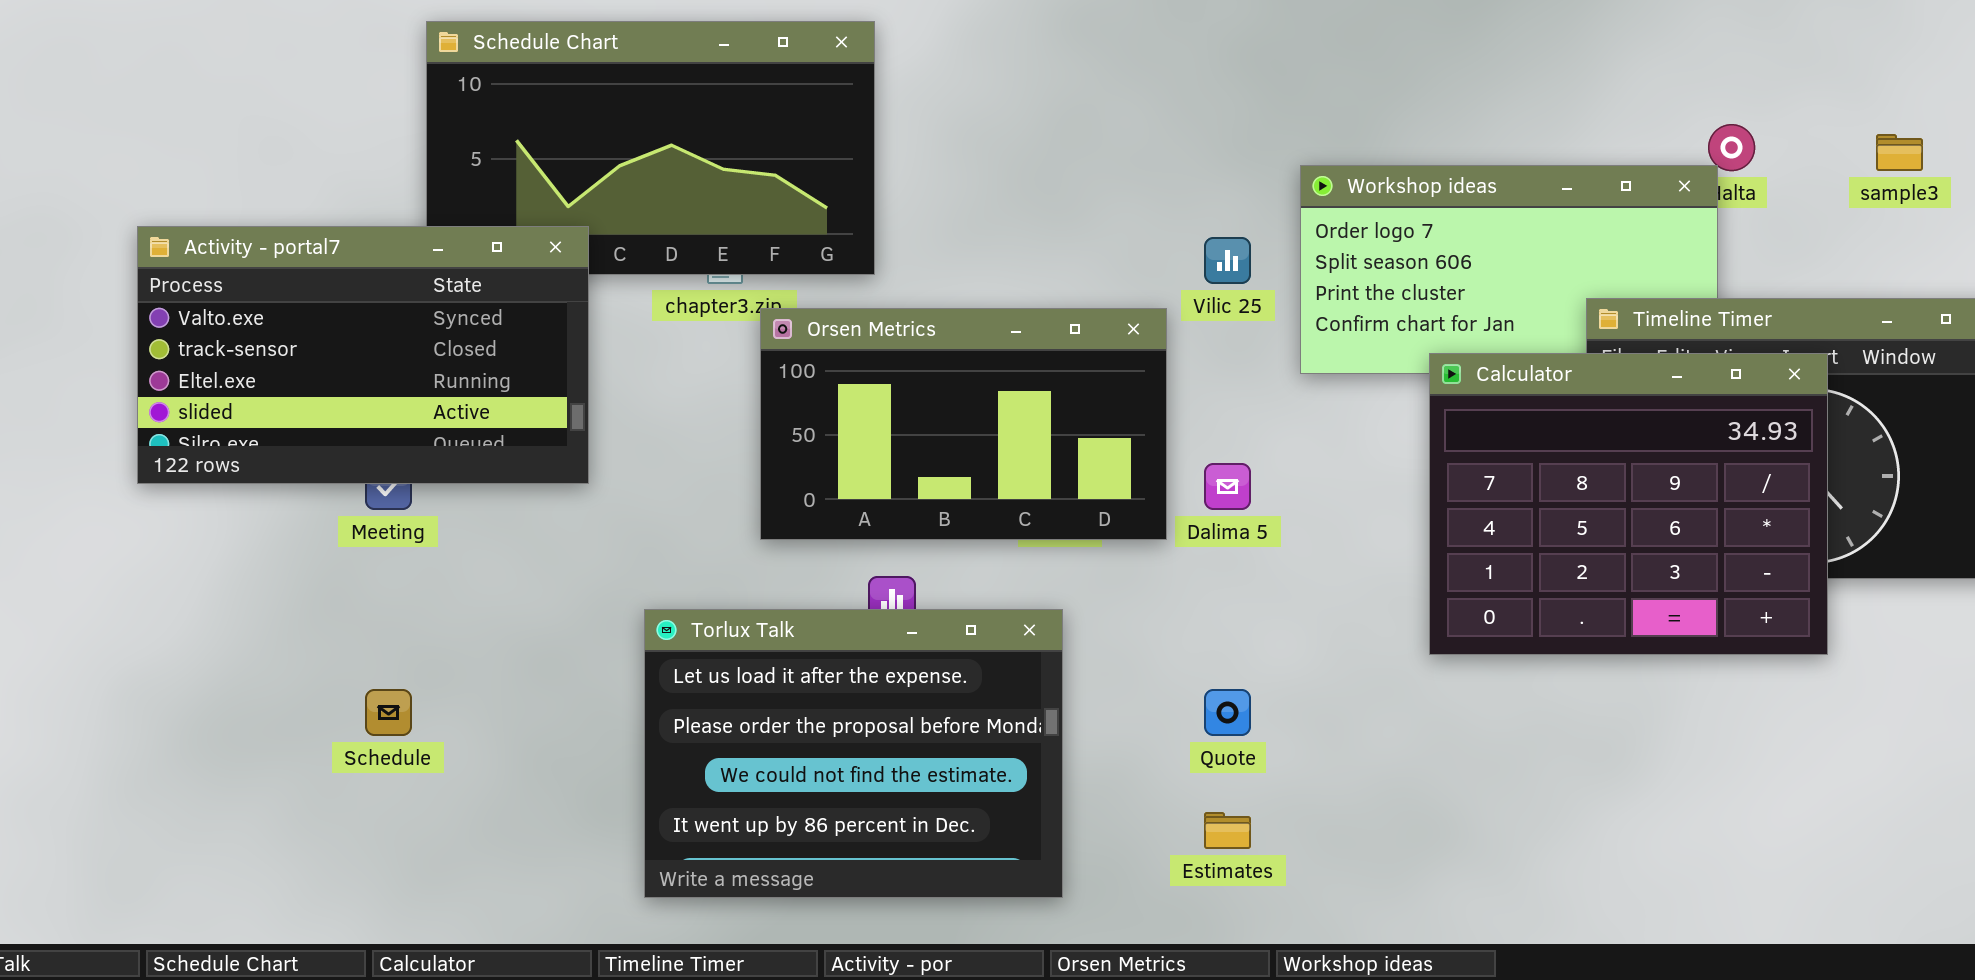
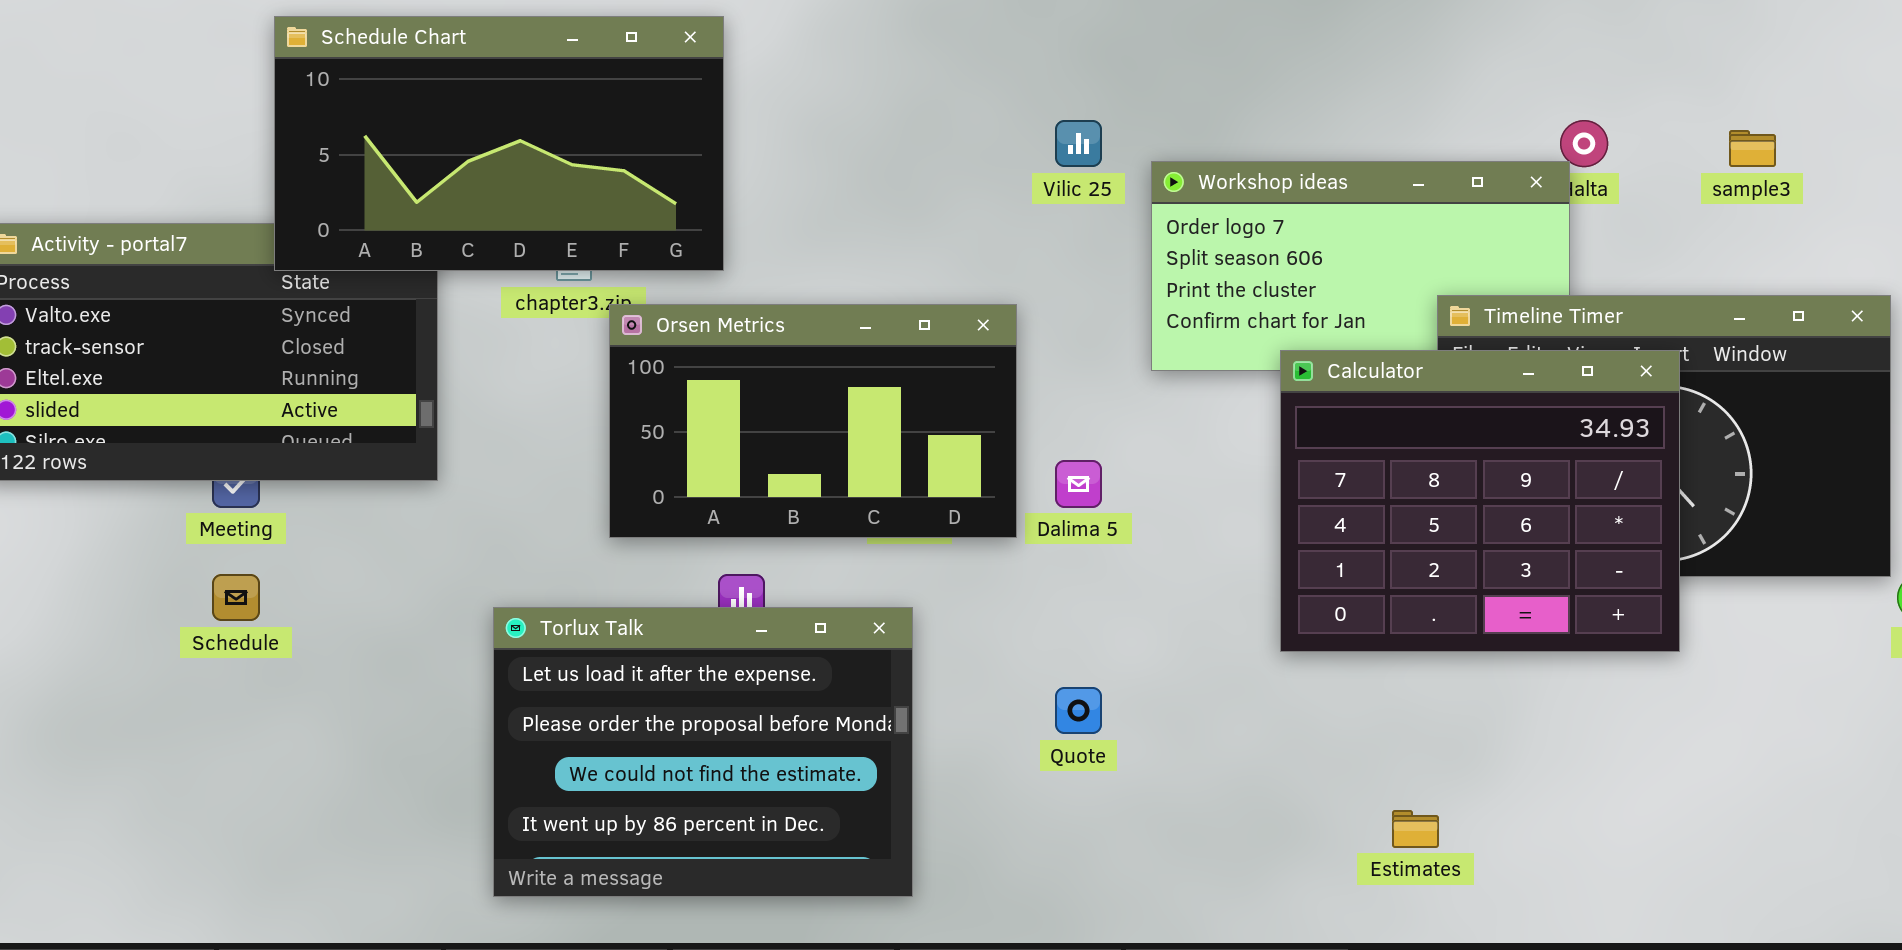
Schedule Chart: [426,21,875,275] -> [274,16,724,271], raised
Vilic 25: [1204,237,1251,284] -> [1055,120,1102,167], moved
Schedule: [365,689,412,736] -> [212,574,260,621], moved
Estimates: [1204,812,1251,849] -> [1392,810,1439,848], moved

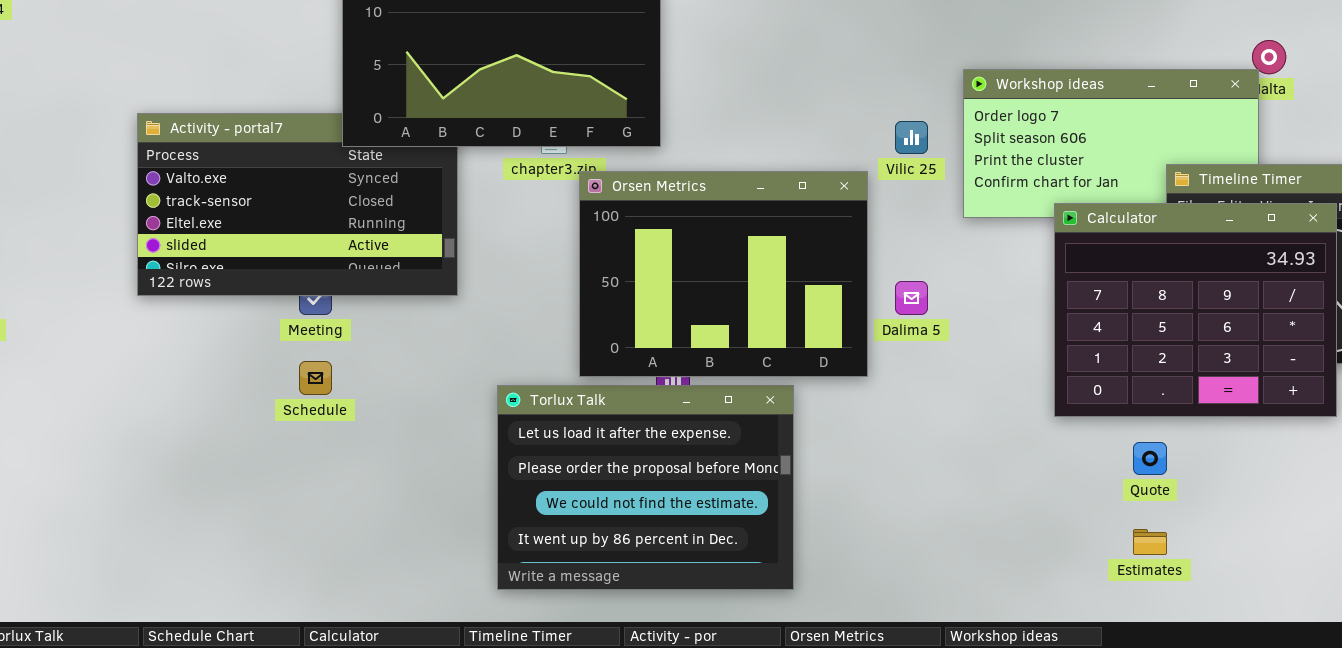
Vilic 25: [1055,120,1102,167] -> [895,121,928,154], moved
Orsen Metrics: [609,304,1017,538] -> [579,171,868,377], resized
Quote: [1055,687,1102,734] -> [1133,442,1167,475], moved

